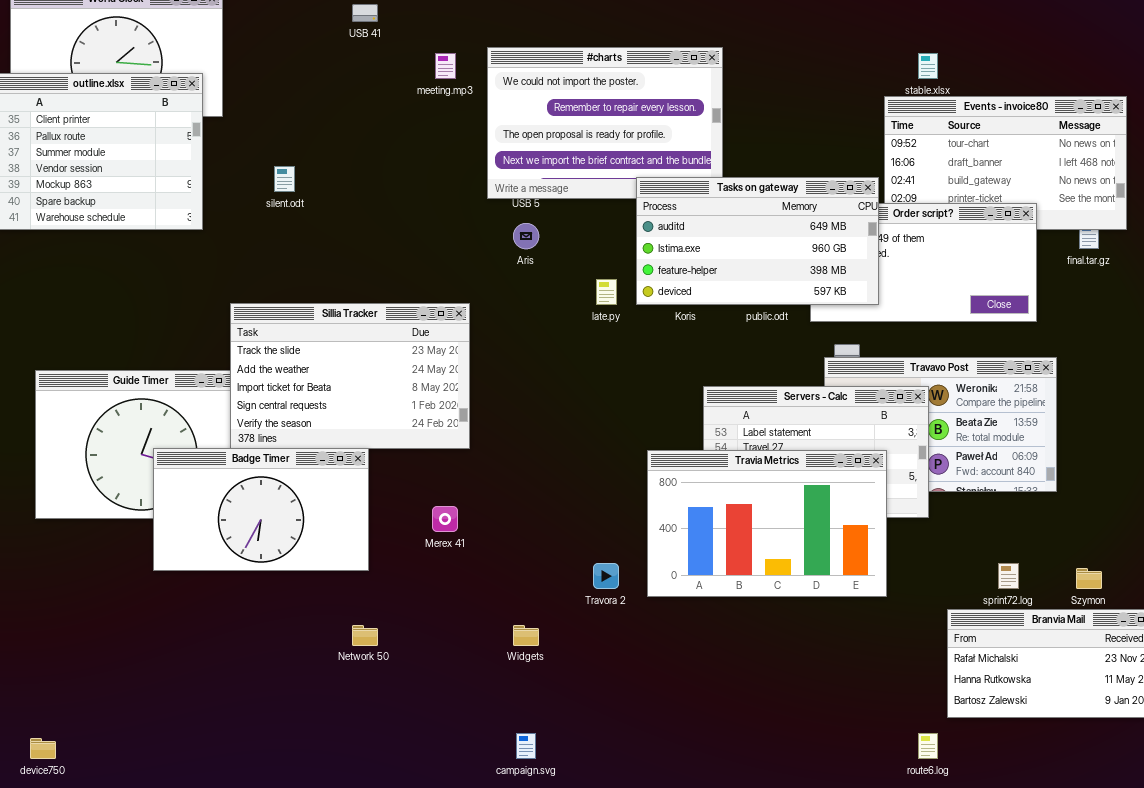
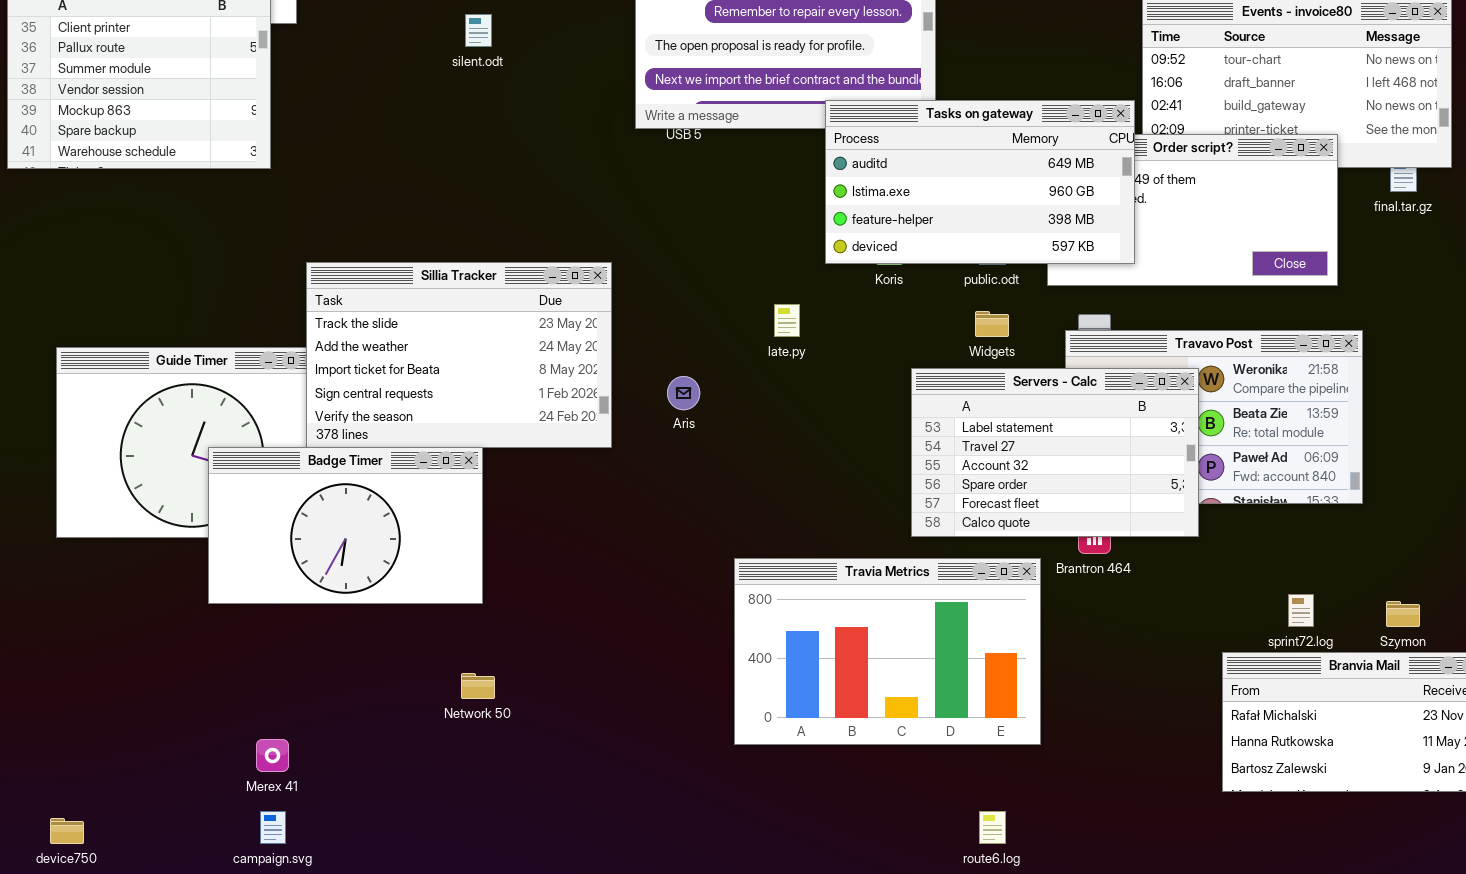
silent.odt: [274,166,295,192] -> [465,14,492,47], moved
Aris: [513,223,539,249] -> [667,376,700,410], moved
late.py: [596,279,617,305] -> [774,304,800,337], moved
Travia Metrics: [647,450,887,597] -> [734,558,1041,745], moved
Merex 41: [432,506,458,532] -> [256,739,289,772], moved
Widgets: [513,625,539,646] -> [975,311,1009,337], moved
campaign.svg: [516,733,536,759] -> [260,811,286,844], moved
route6.log: [918,733,938,759] -> [979,811,1006,844], moved

